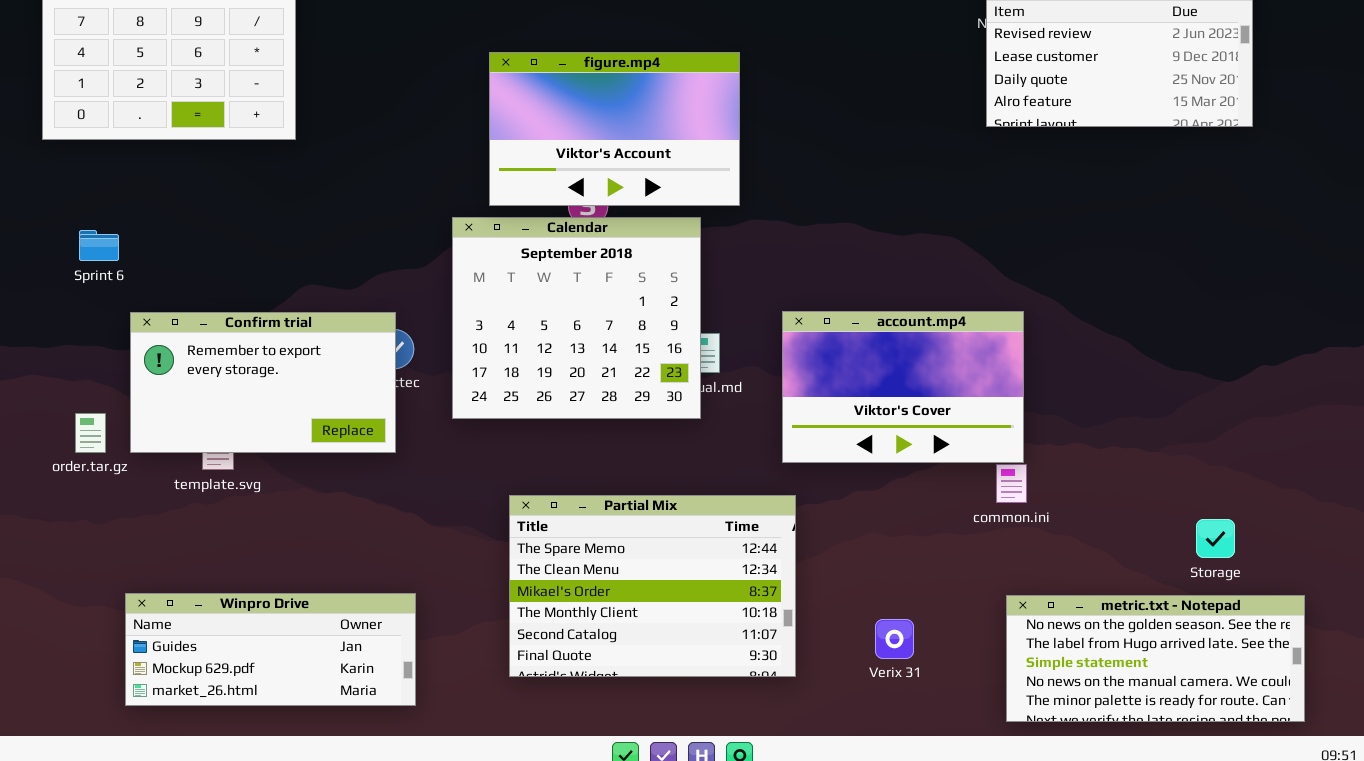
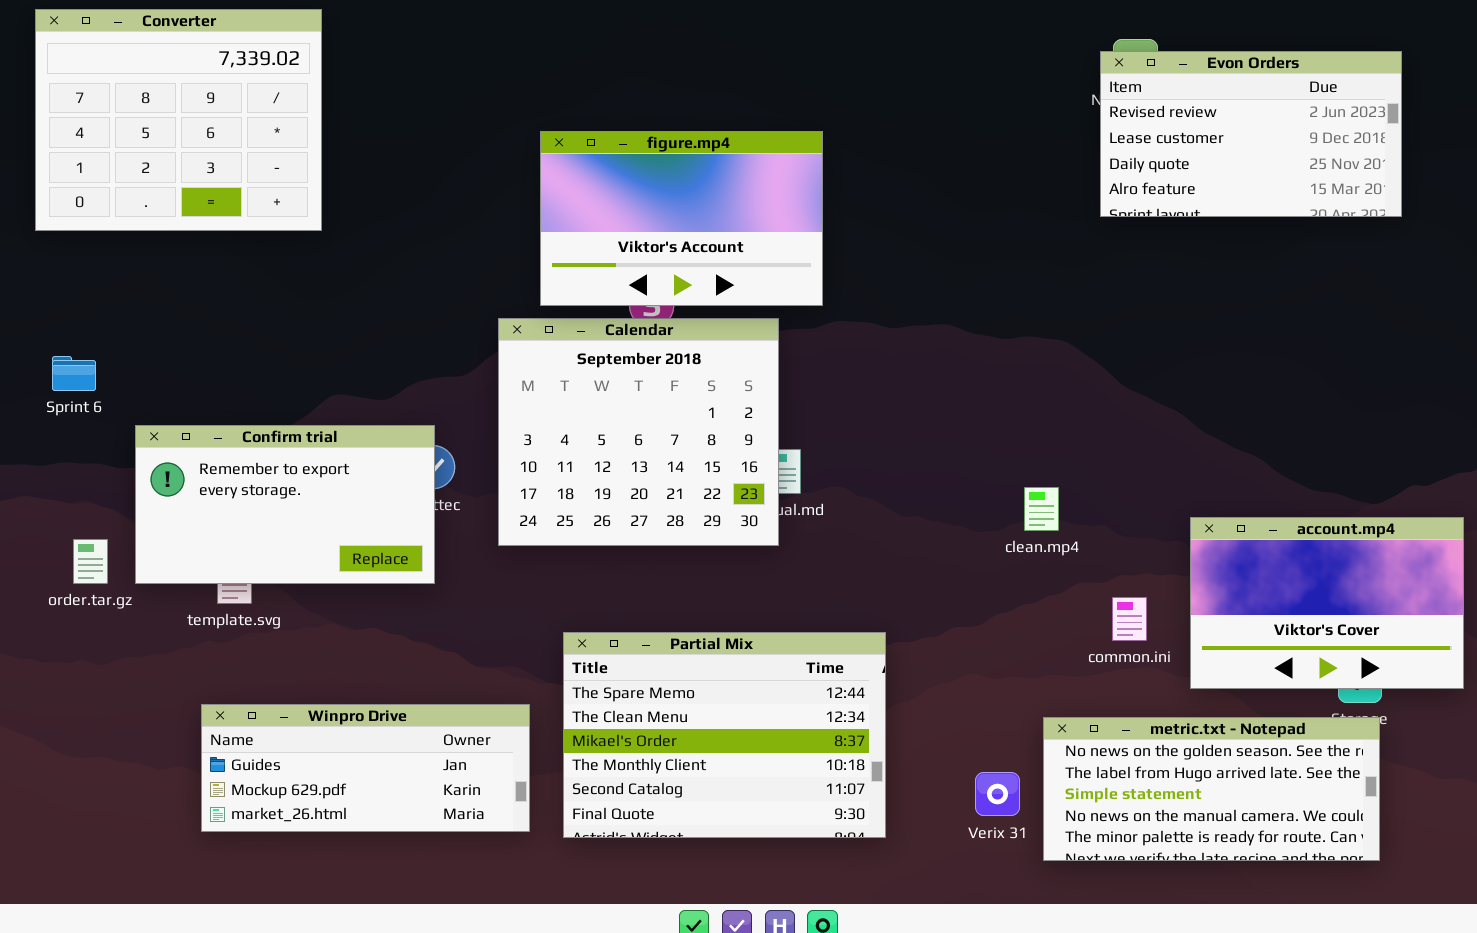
Sprint 6: [79,230,119,261] -> [52,356,96,391], moved
account.mp4: [782,311,1024,463] -> [1190,517,1464,689], moved
Winpro Drive: [125,593,416,706] -> [201,704,530,832], moved
metric.txt - Notepad: [1006,595,1305,722] -> [1043,717,1380,861], moved

